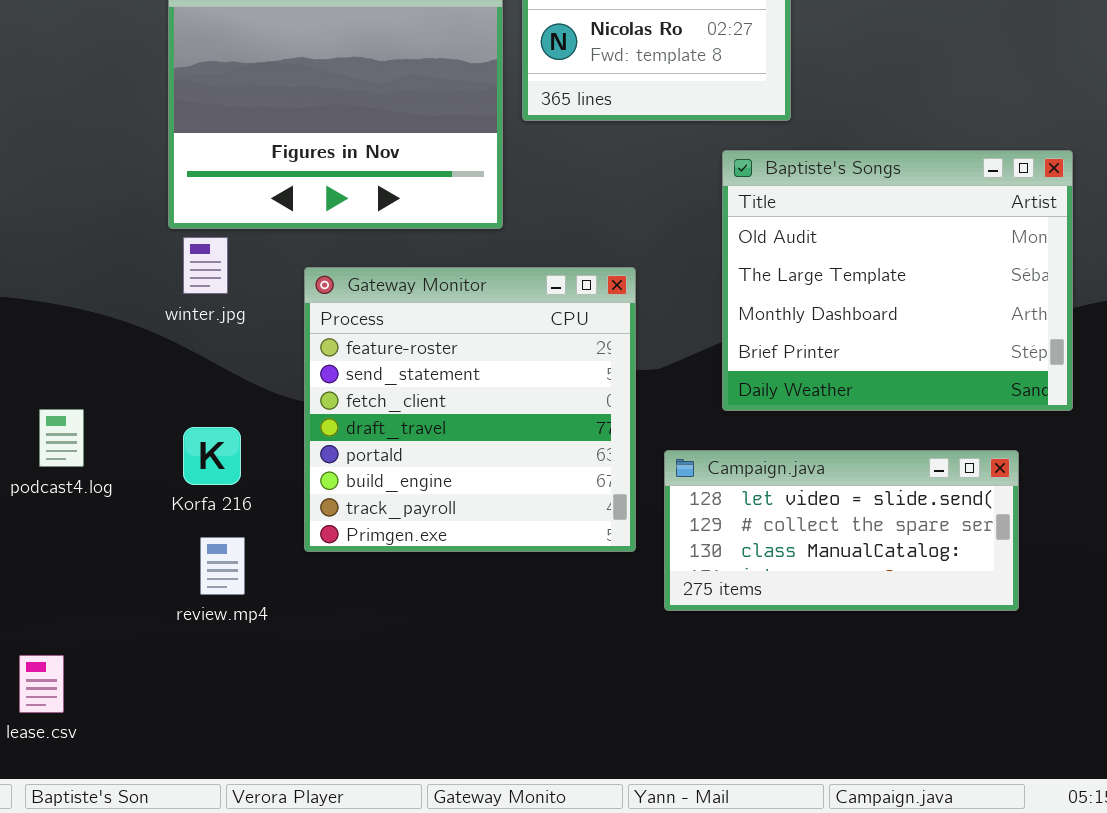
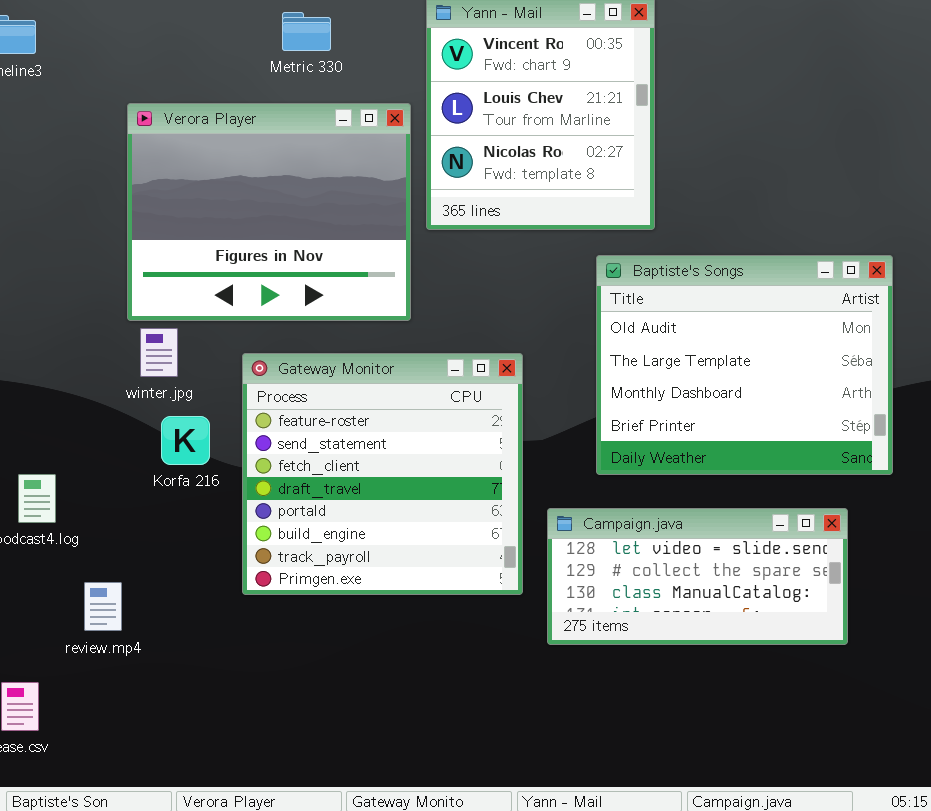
Korfa 216: [183,427,241,485] -> [161,416,210,465], moved
review.mp4: [200,537,245,595] -> [84,582,122,631], moved

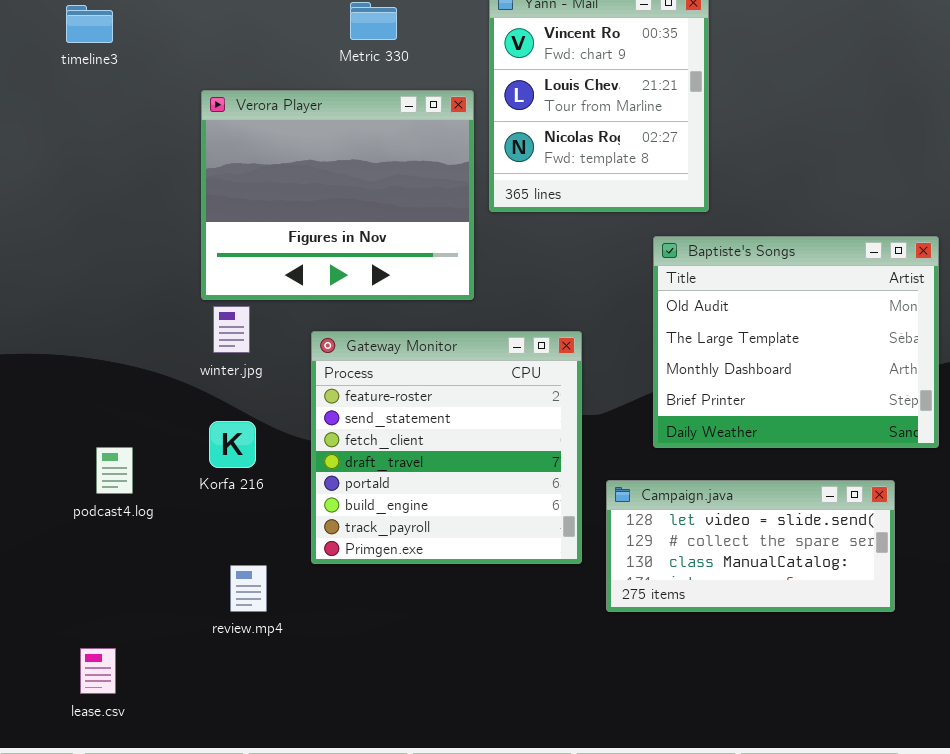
Korfa 216: [161,416,210,465] -> [209,421,256,468], moved
review.mp4: [84,582,122,631] -> [230,565,267,612], moved

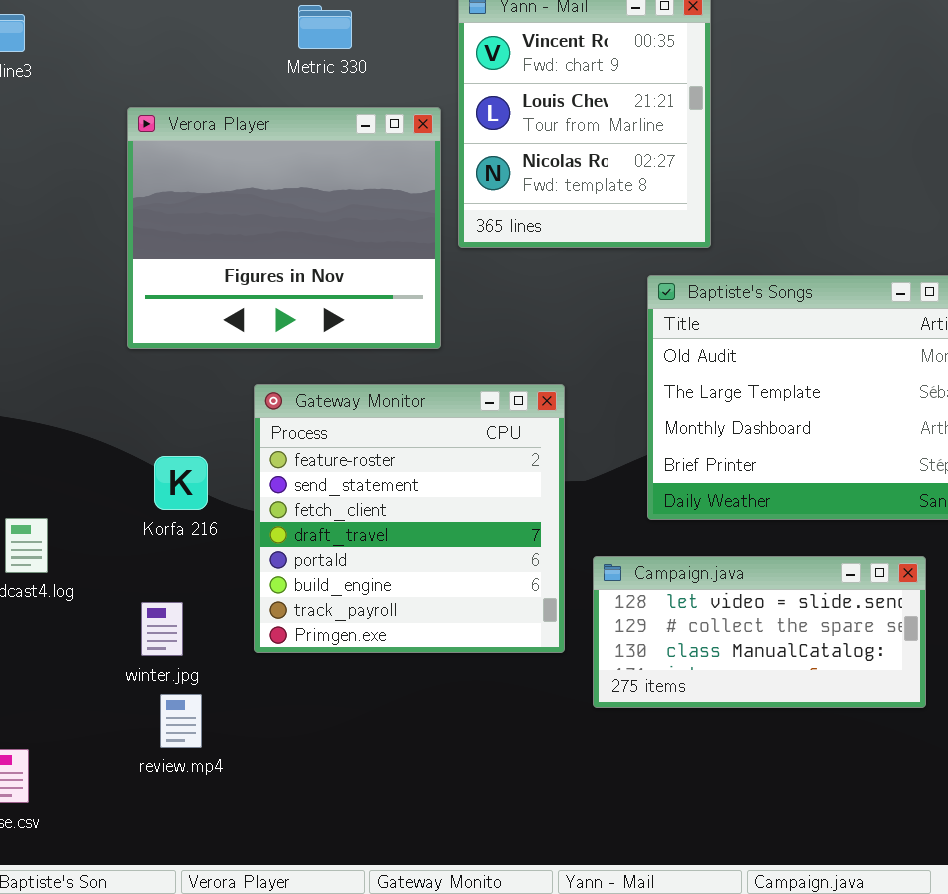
winter.jpg: [213,306,250,353] -> [141,602,183,656], moved
Korfa 216: [209,421,256,468] -> [154,456,208,510], moved
review.mp4: [230,565,267,612] -> [160,694,202,748], moved

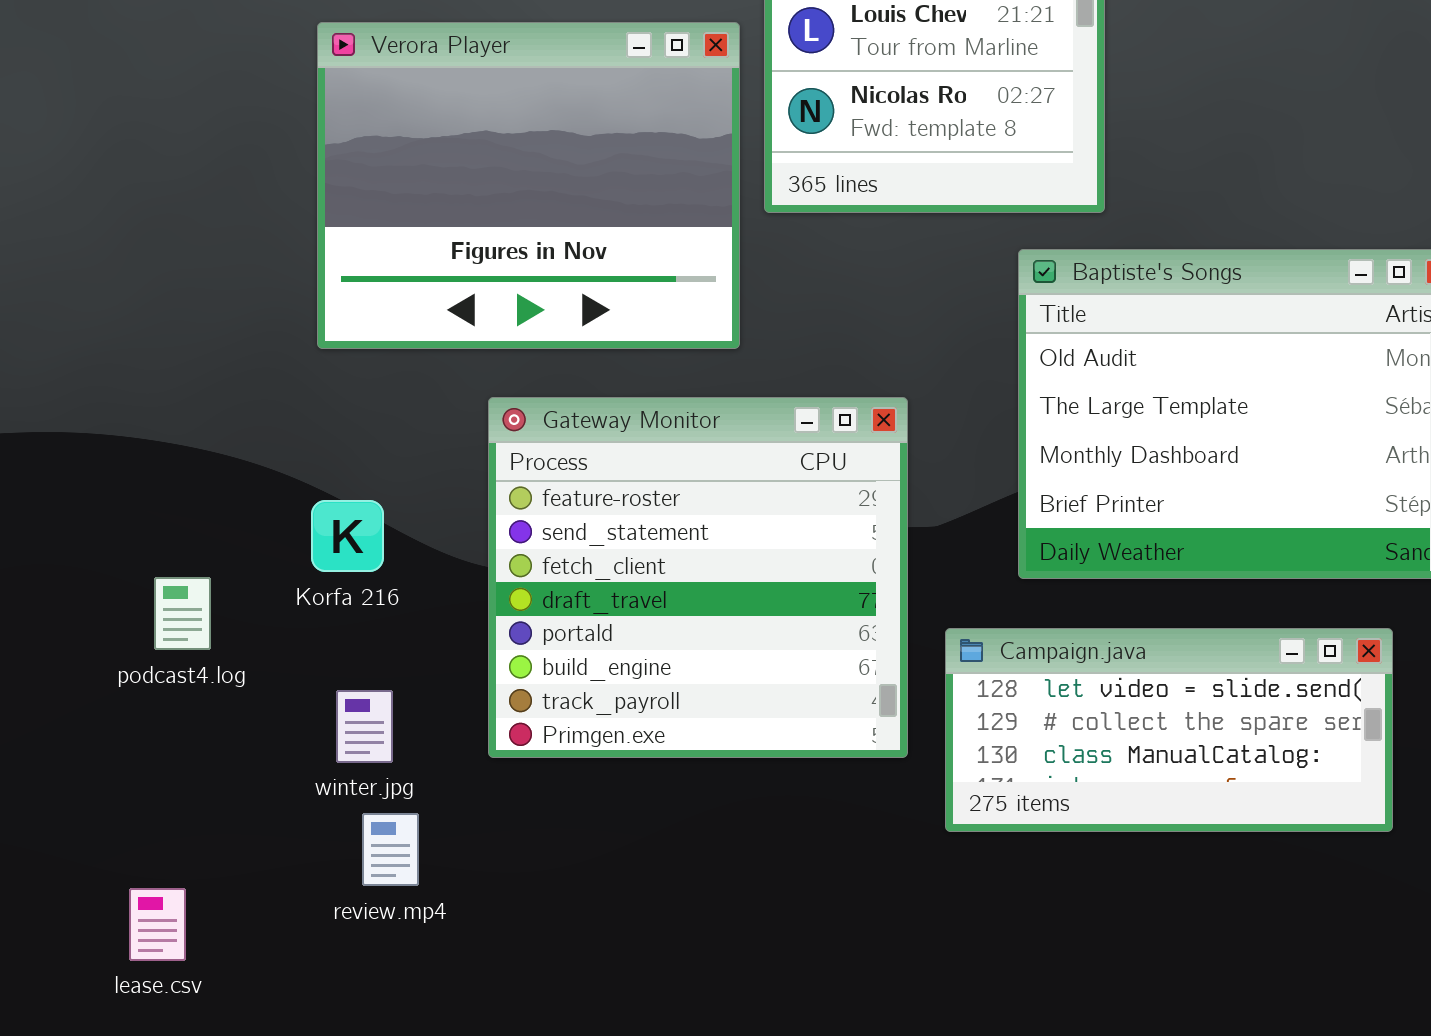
Korfa 216: [154,456,208,510] -> [311,500,384,572], moved

